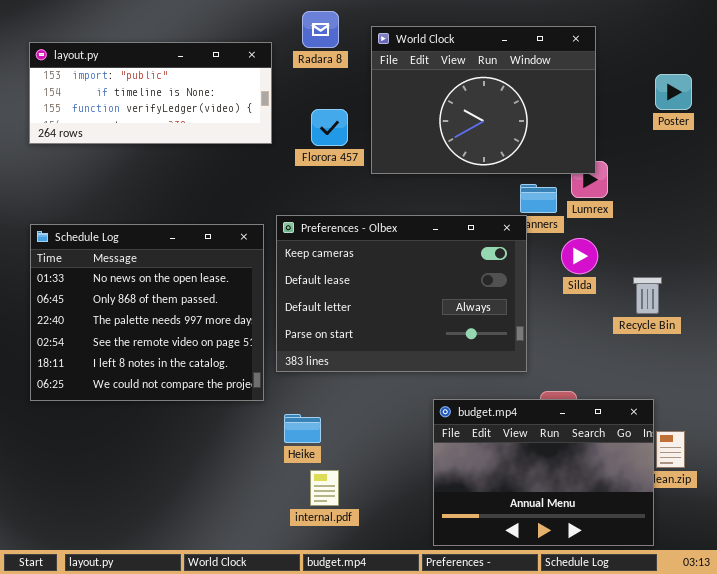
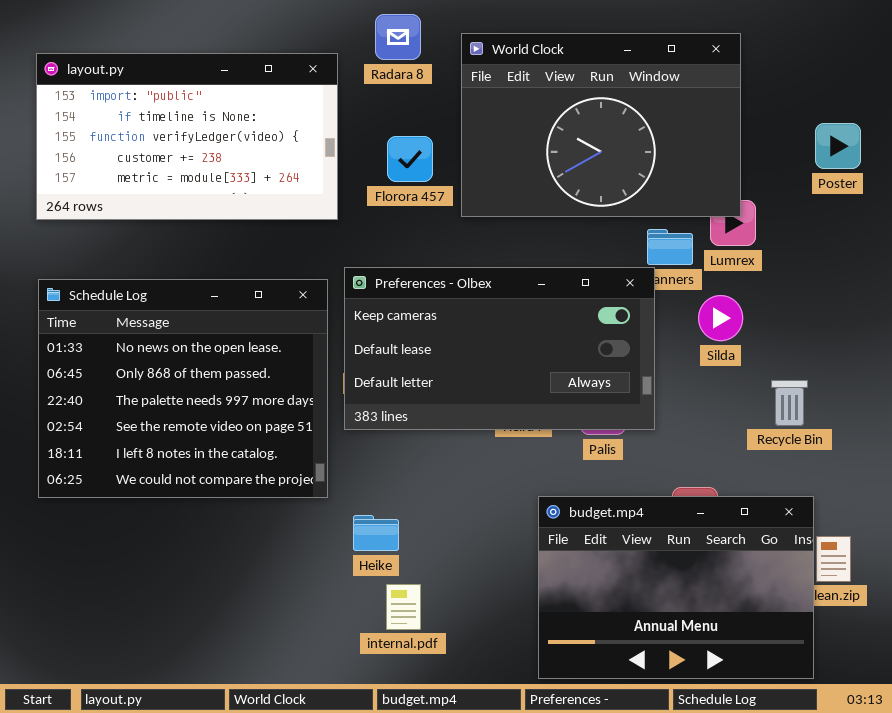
layout.py: [29,42,272,144] -> [36,53,338,220], resized
Poster: [655,74,692,110] -> [815,123,861,169], moved
Preferences - Olbex: [276,215,527,372] -> [344,267,655,430], resized
Recycle Bin: [633,277,662,314] -> [771,380,808,426], moved

